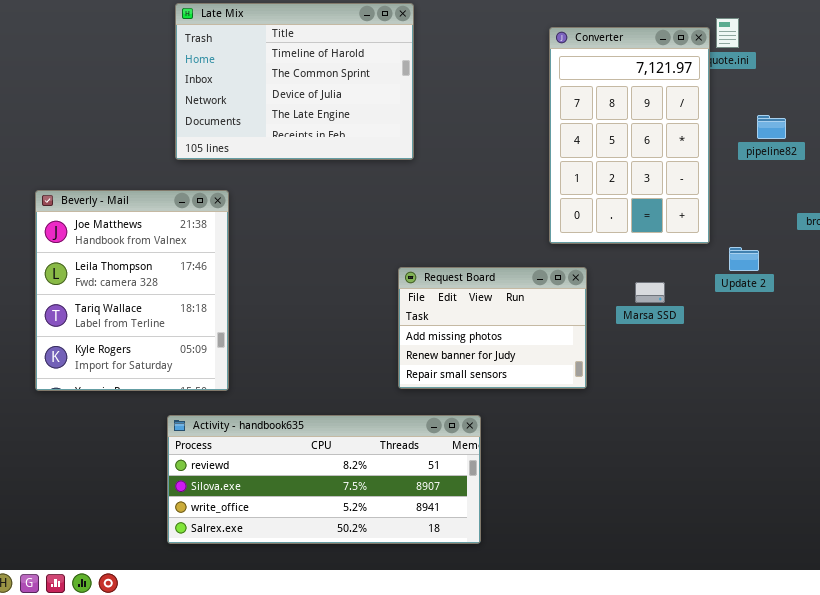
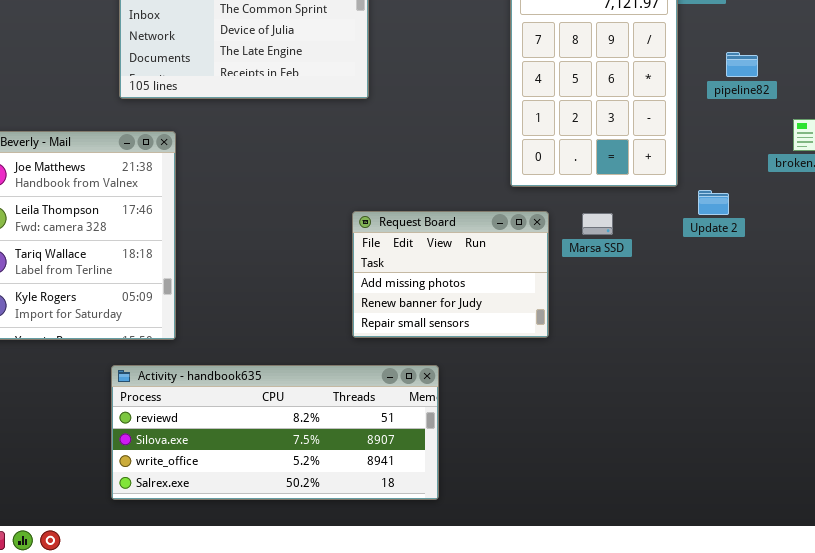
Marsa SSD: [635,282,665,303] -> [582,213,613,235], moved

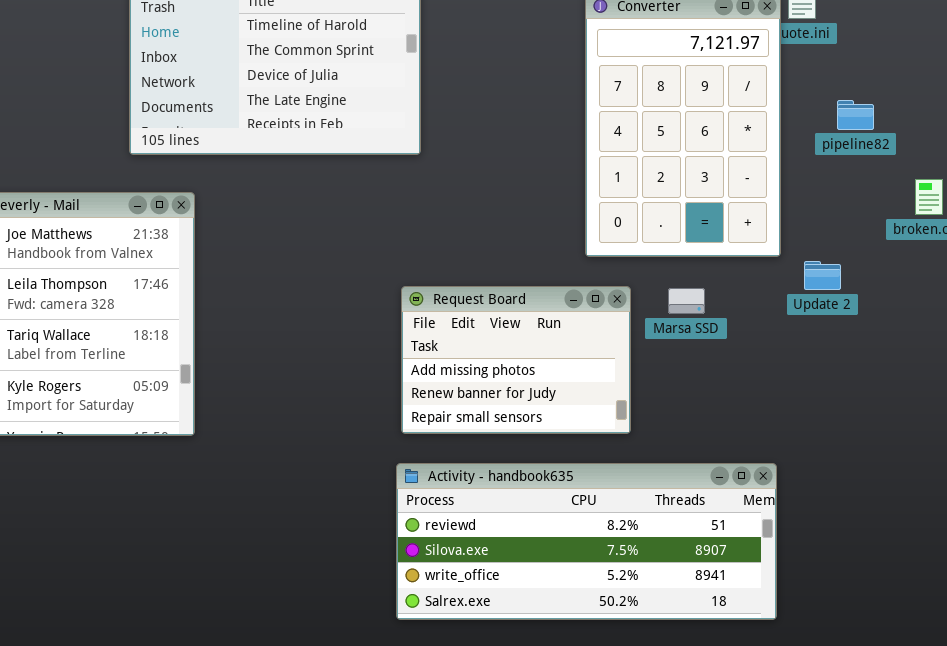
Activity - handbook635: [111,365,439,500] -> [396,463,777,620], moved

